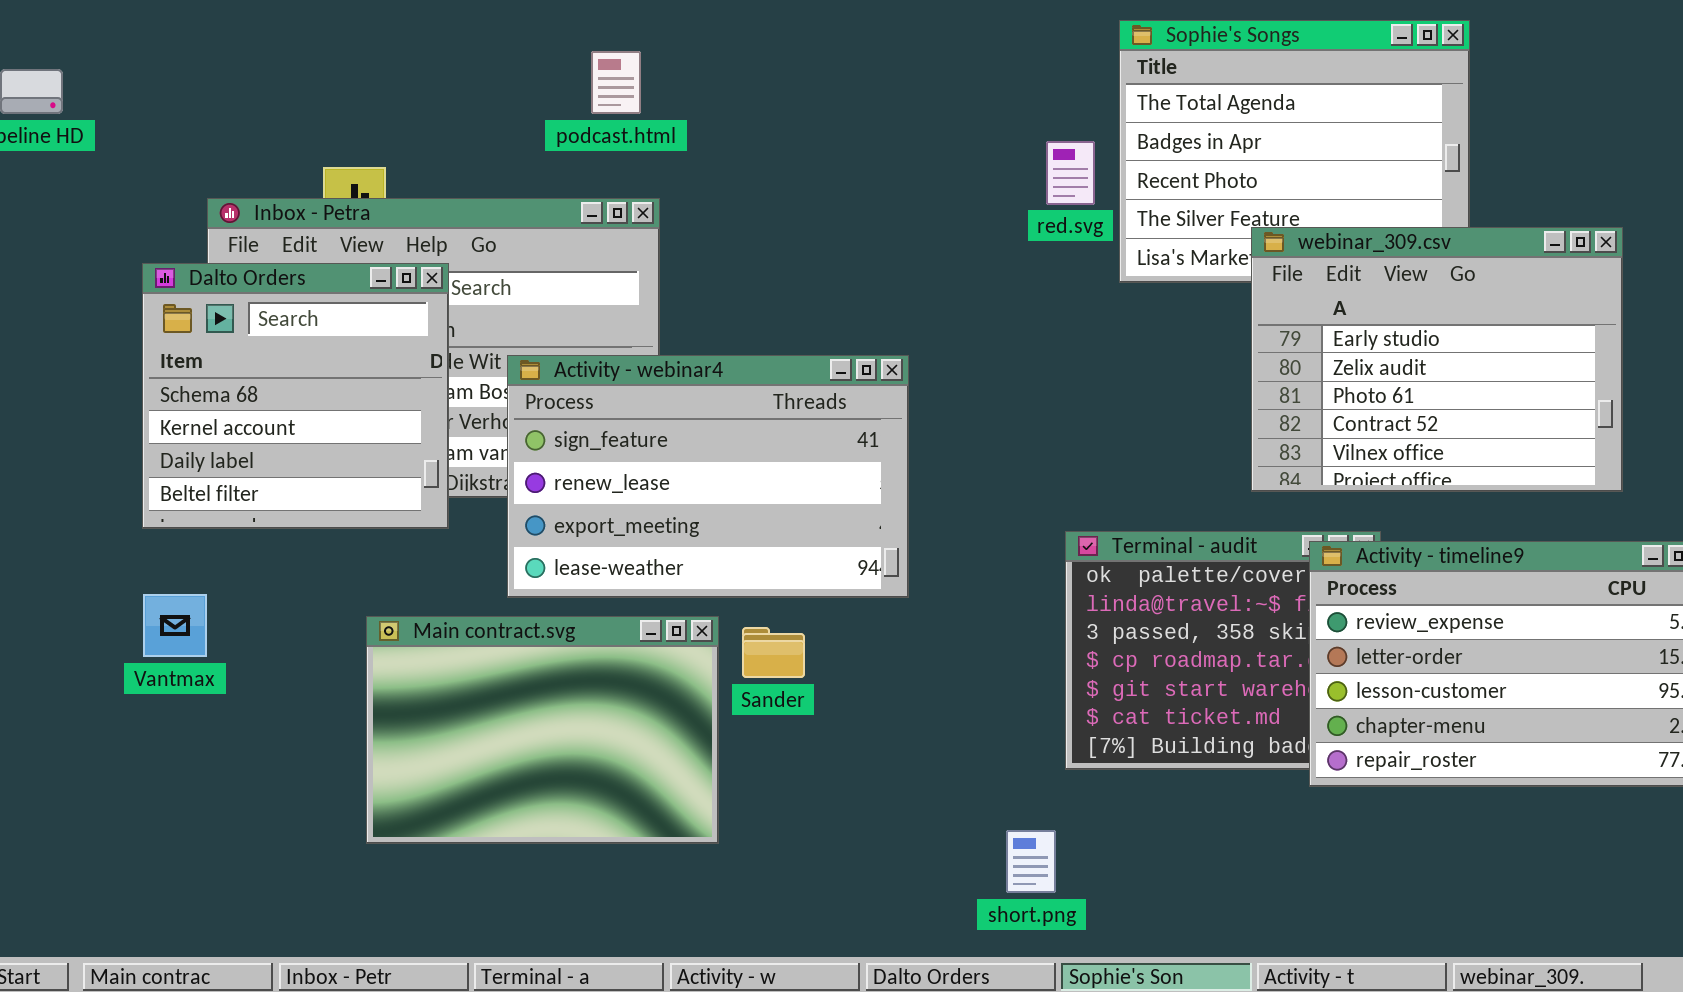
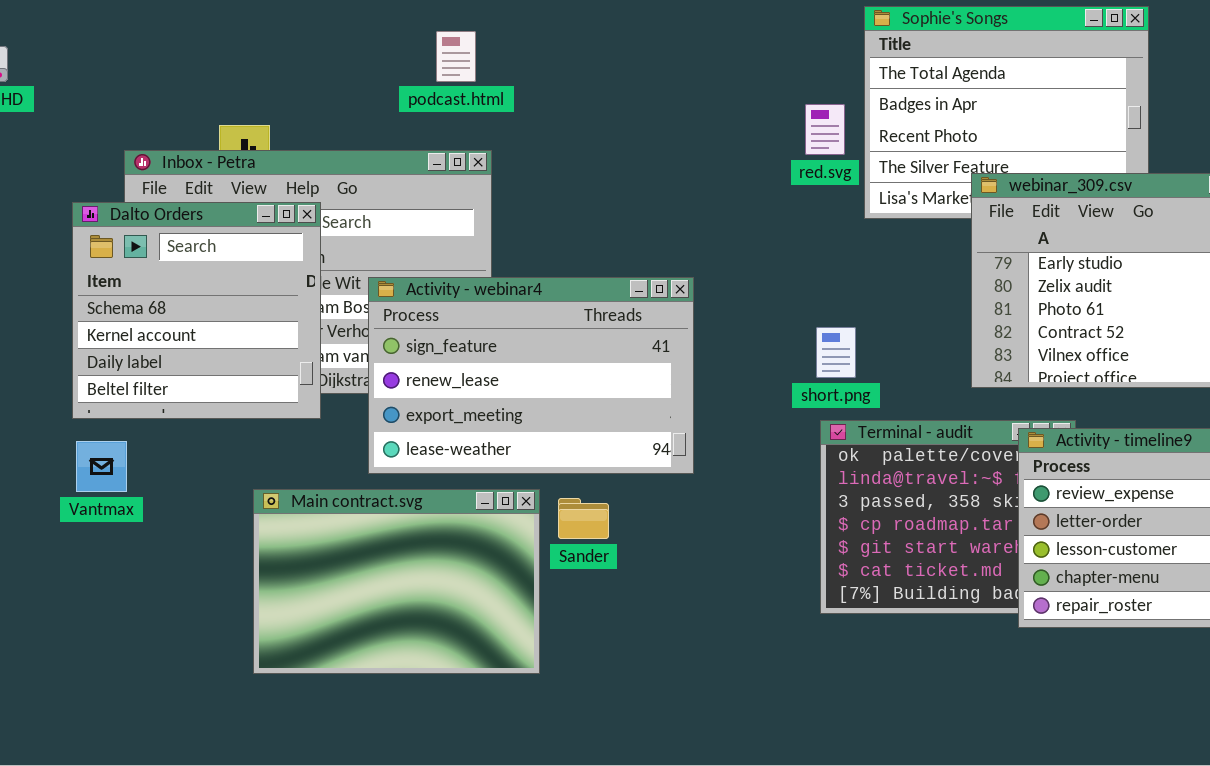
Vantmax: [143,594,207,657] -> [76,441,127,492], moved
short.png: [1006,830,1056,893] -> [816,327,856,378], moved

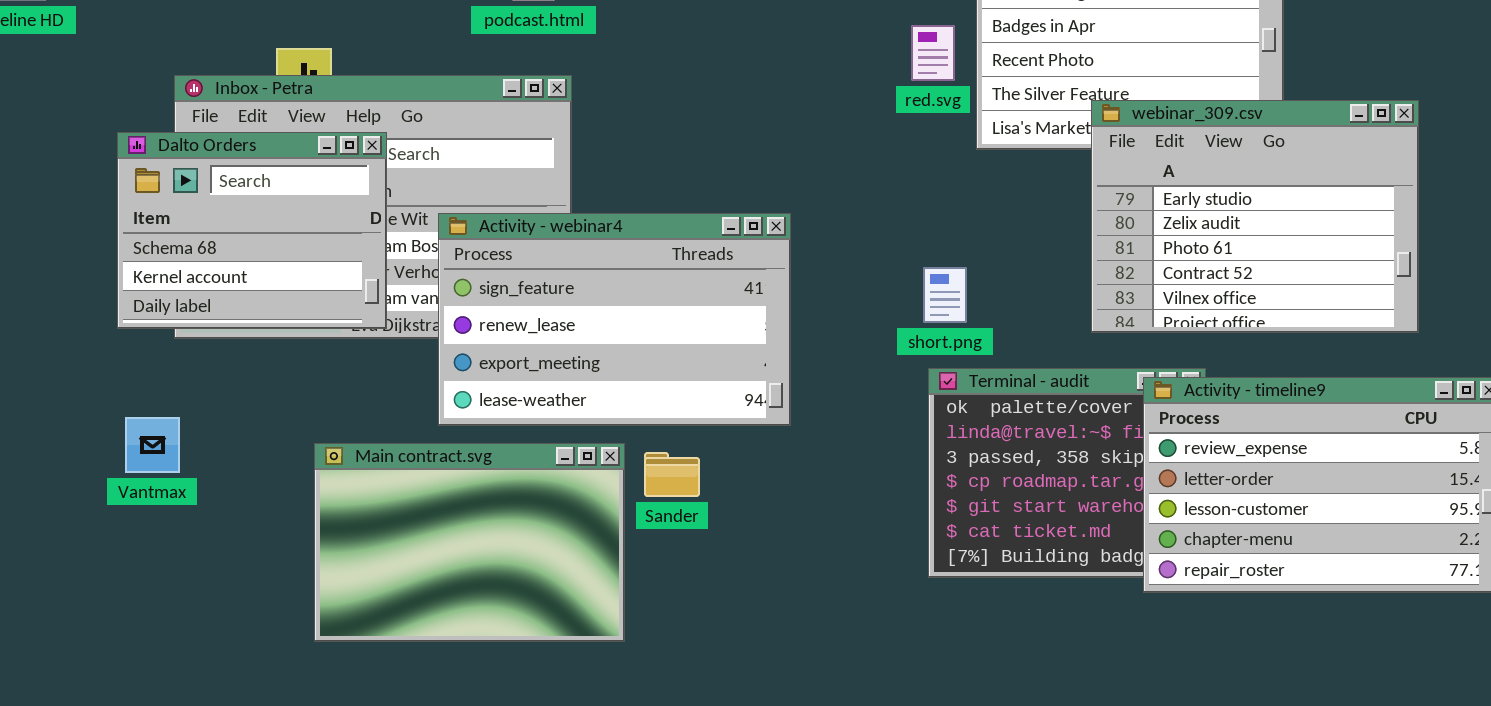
Dalto Orders: [72,202,321,419] -> [117,132,387,329], resized
Vantmax: [76,441,127,492] -> [125,417,180,473], moved

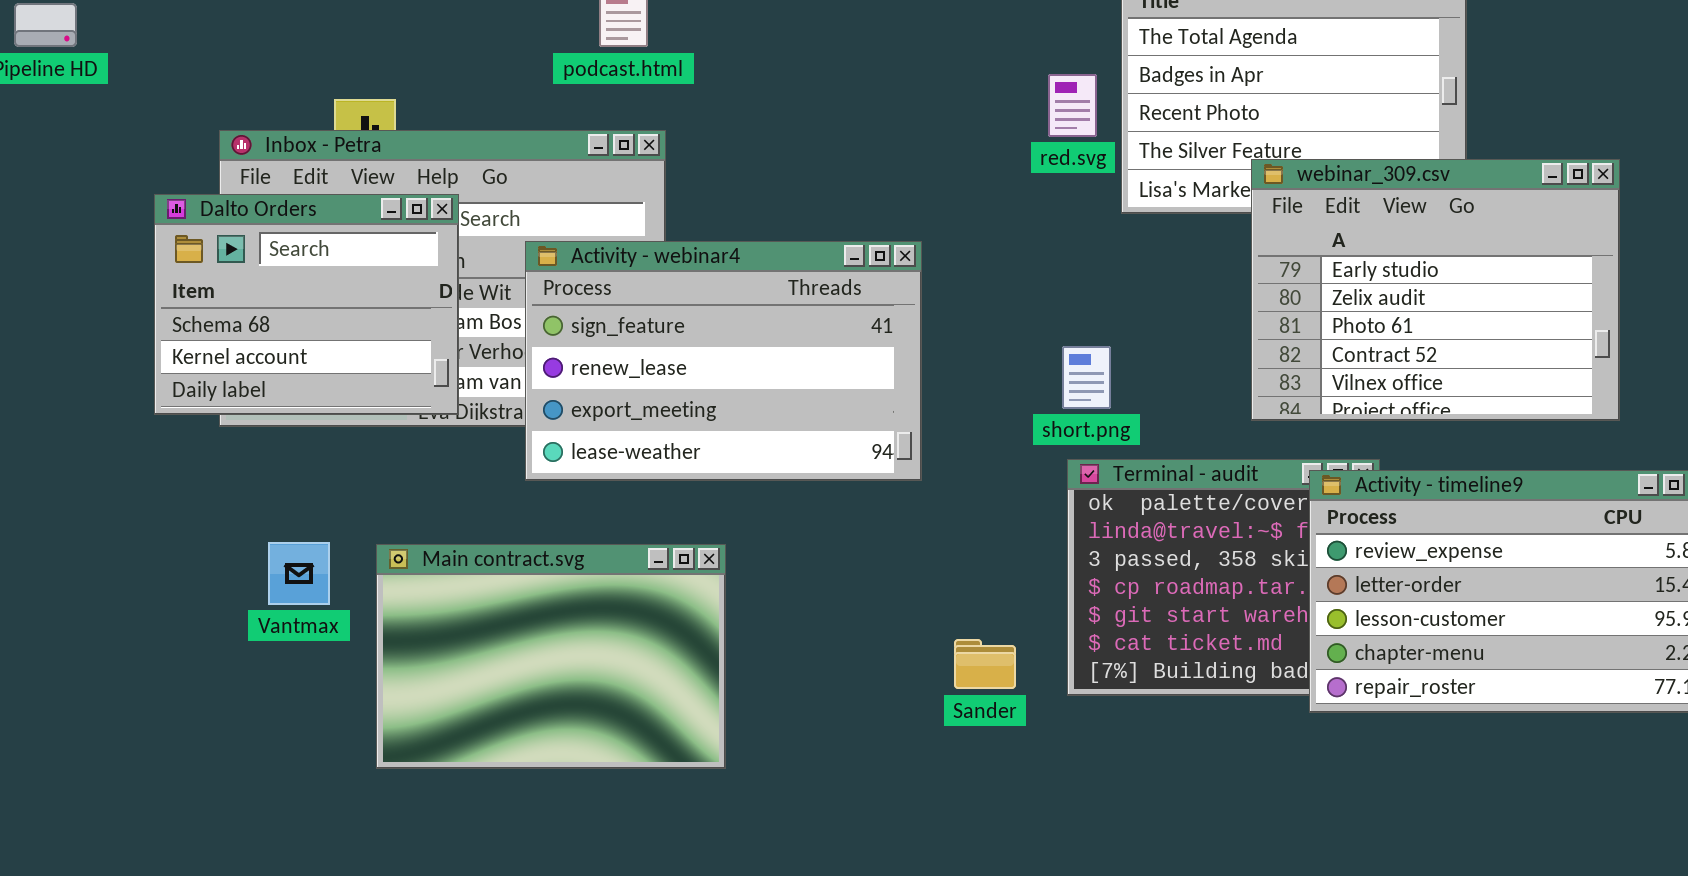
Activity - webinar4: [438,213,791,426] -> [525,241,922,481], moved
Vantmax: [125,417,180,473] -> [268,542,330,605], moved
Sander: [644,452,700,497] -> [954,639,1016,689], moved

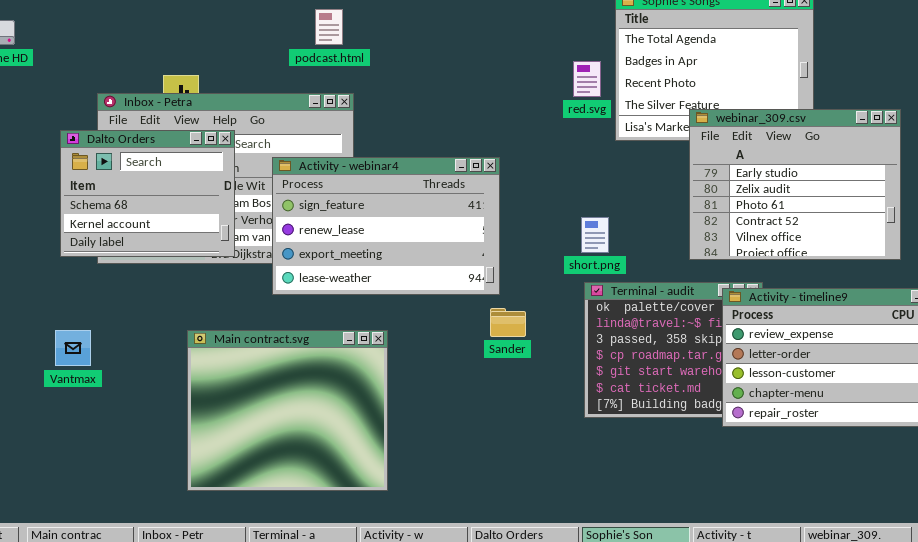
Vantmax: [268,542,330,605] -> [55,330,91,366], moved
Main contract.svg: [376,544,726,769] -> [187,330,388,491], resized
Sander: [954,639,1016,689] -> [490,308,526,337], moved

